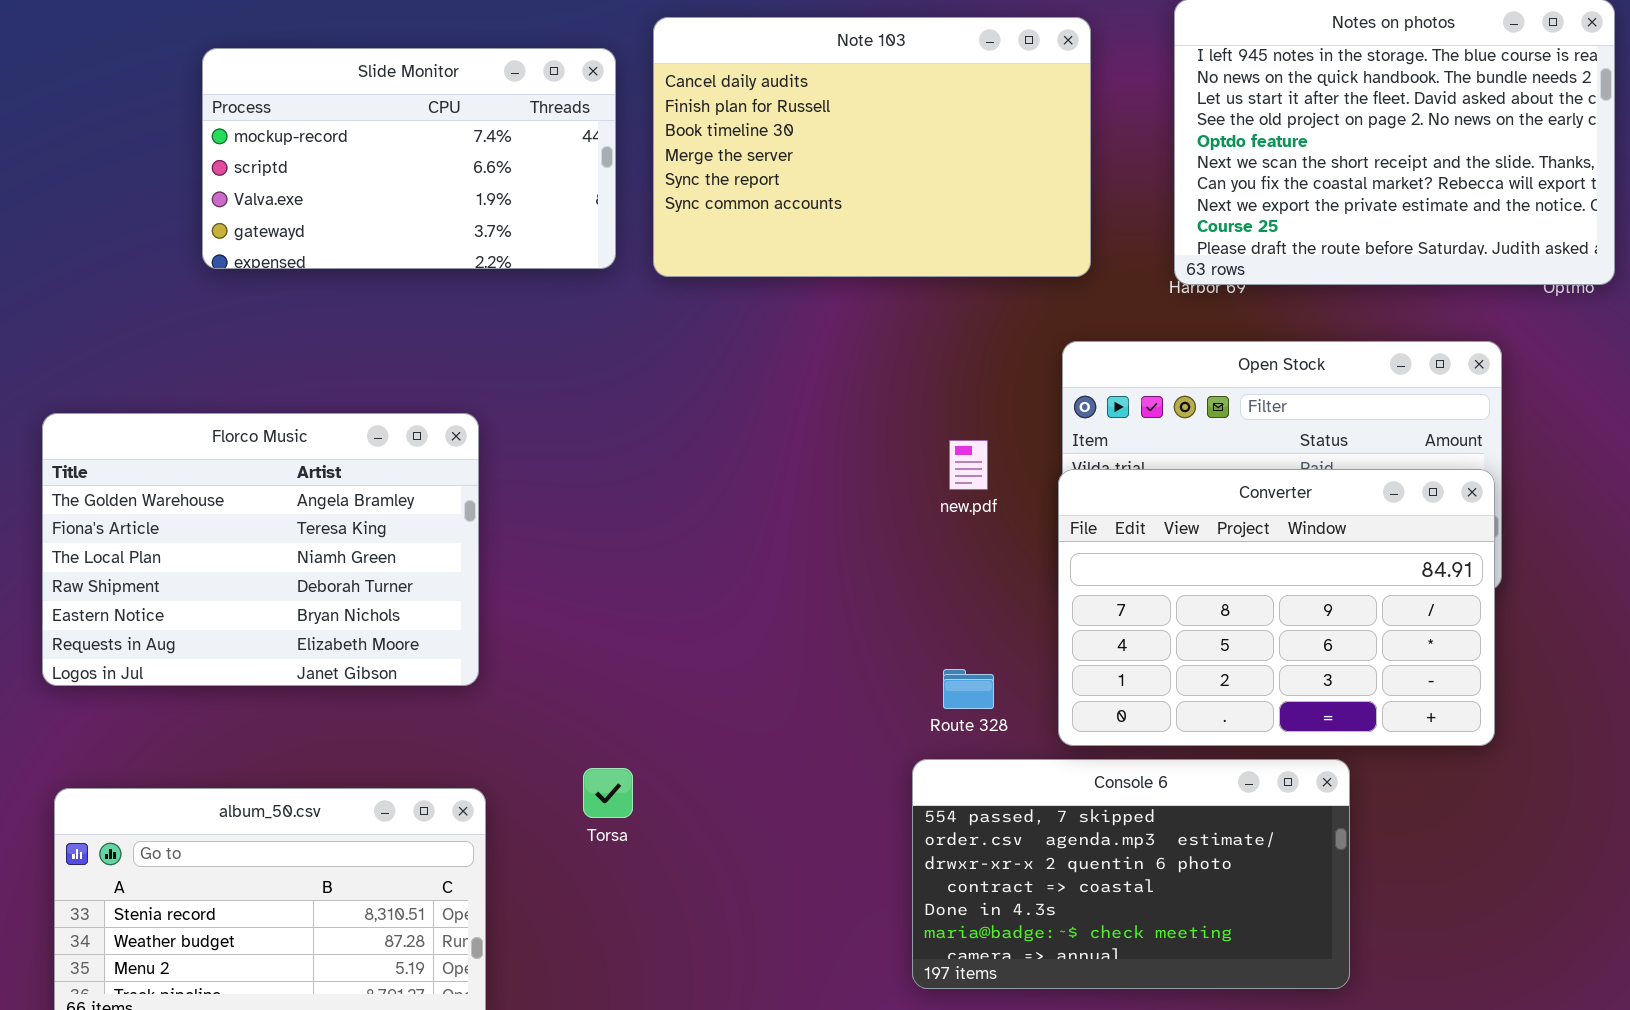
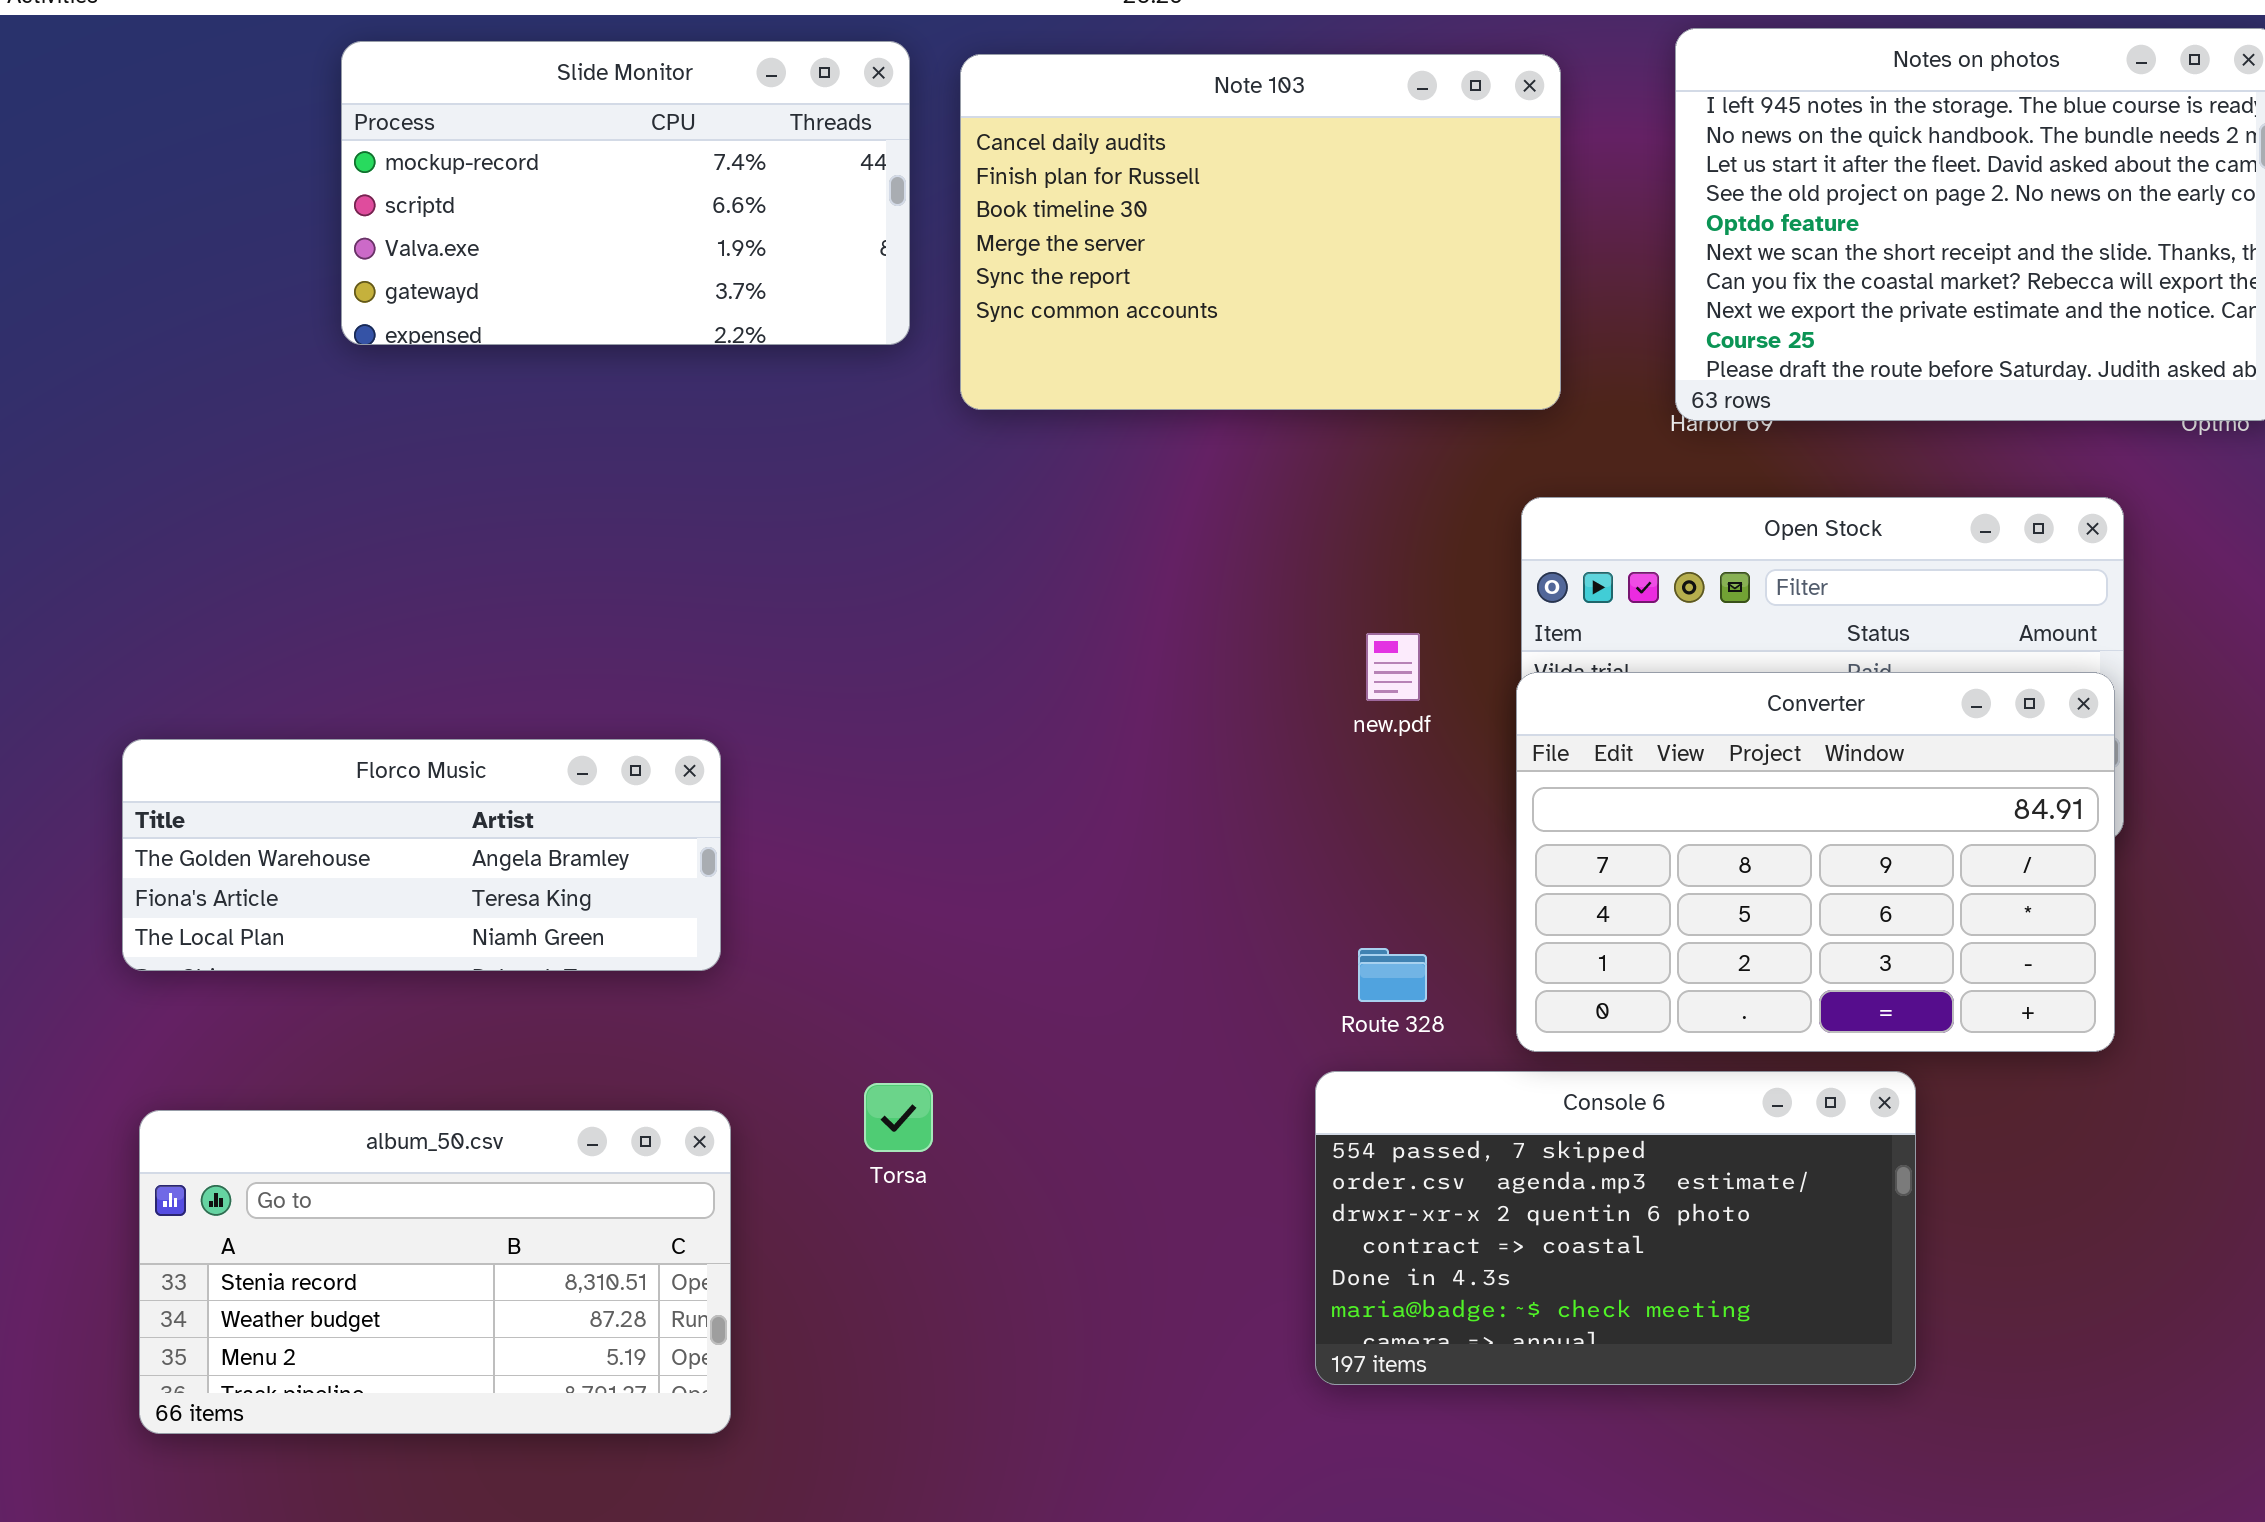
Slide Monitor: [202,48,616,269] -> [341,41,910,345], moved
Florco Music: [42,413,479,686] -> [122,739,721,971], resized

